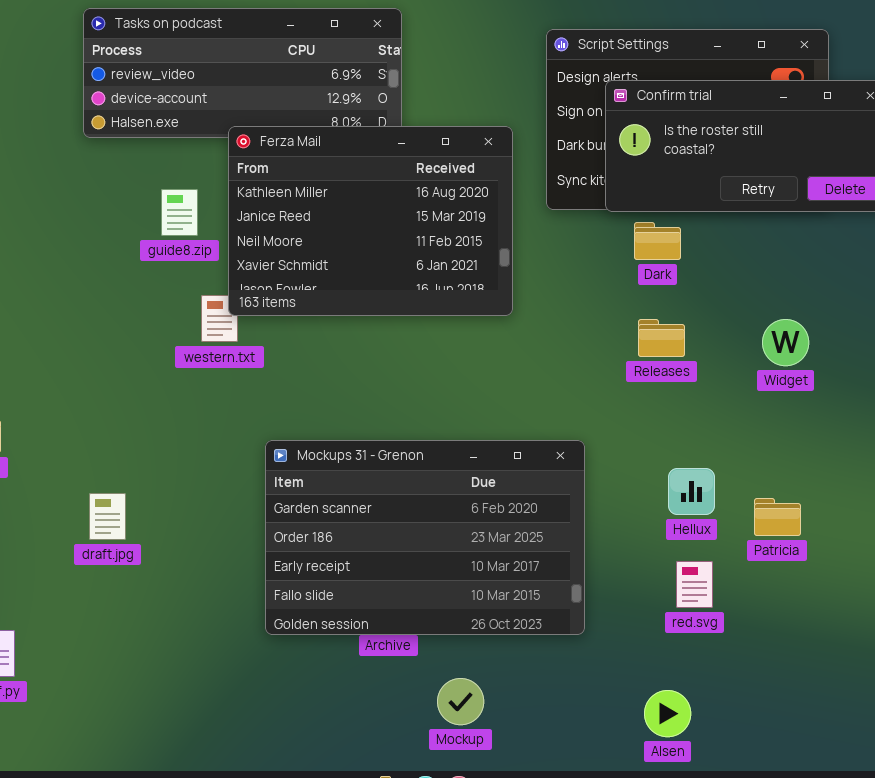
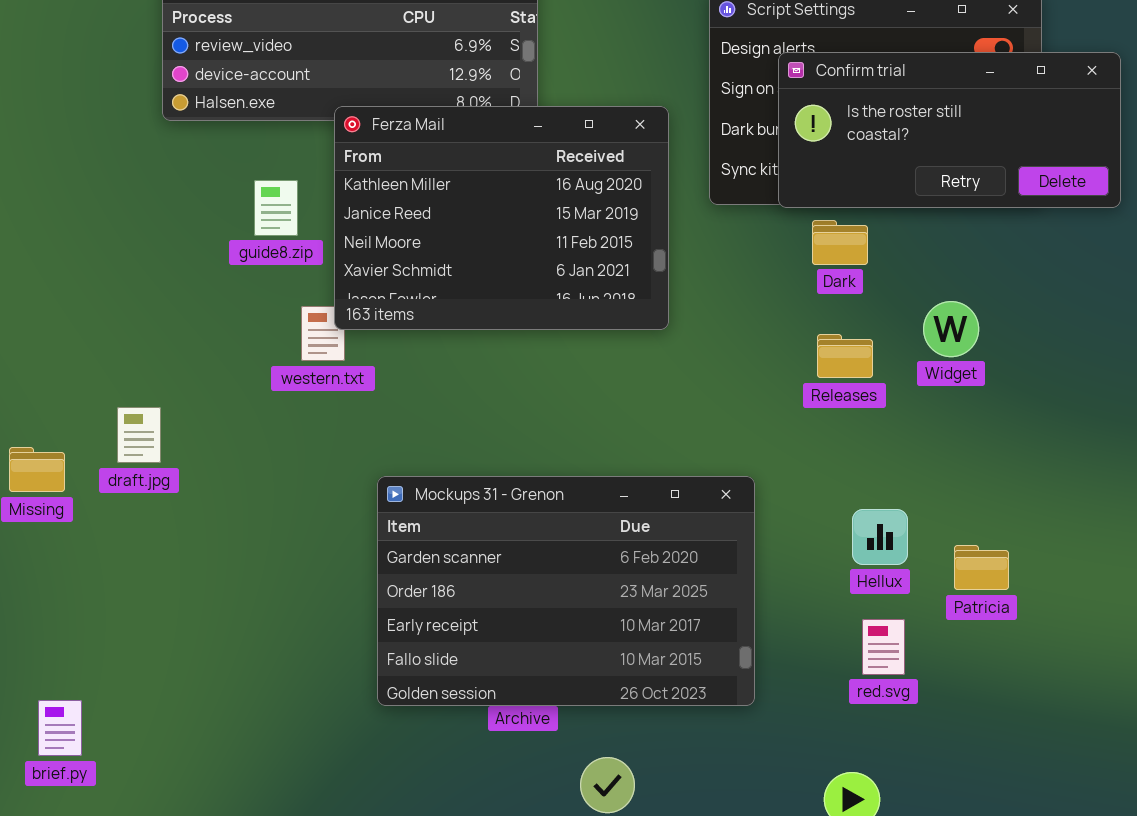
Widget: [762,319,809,366] -> [923,301,979,357], moved
draft.jpg: [89,493,126,540] -> [117,407,161,463], moved

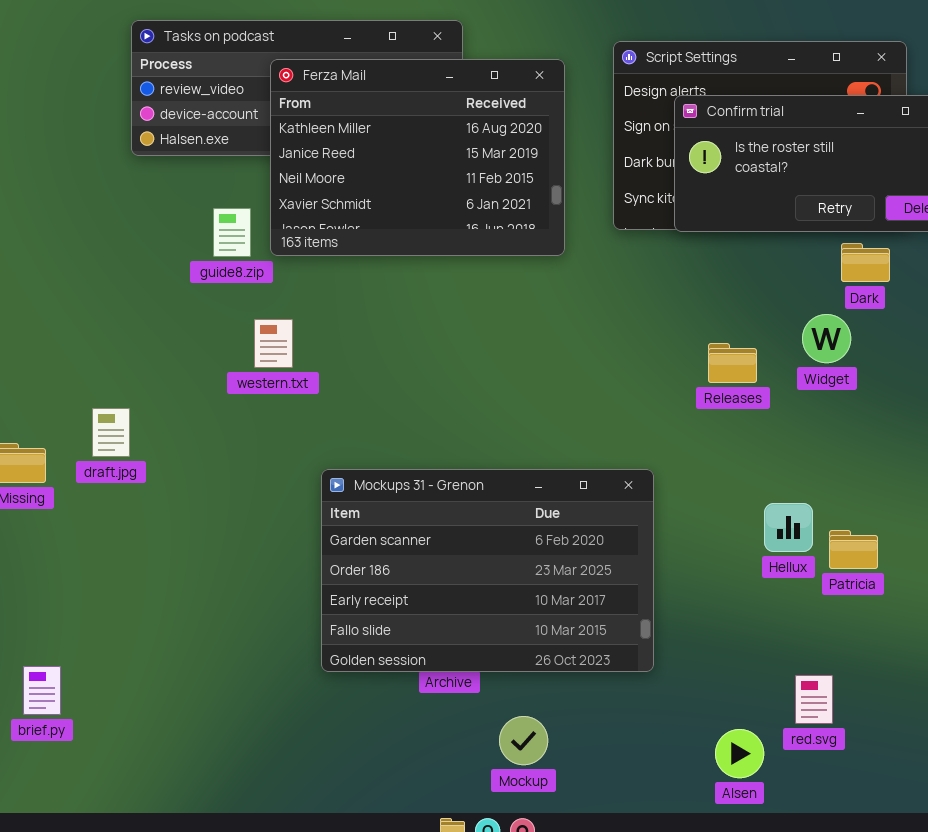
Ferza Mail: [334,106,669,330] -> [270,59,565,256], moved
Dark: [812,220,868,265] -> [841,243,890,282], moved
Hellux: [852,509,908,565] -> [764,503,813,552], moved
red.svg: [862,619,905,675] -> [795,675,833,724], moved

